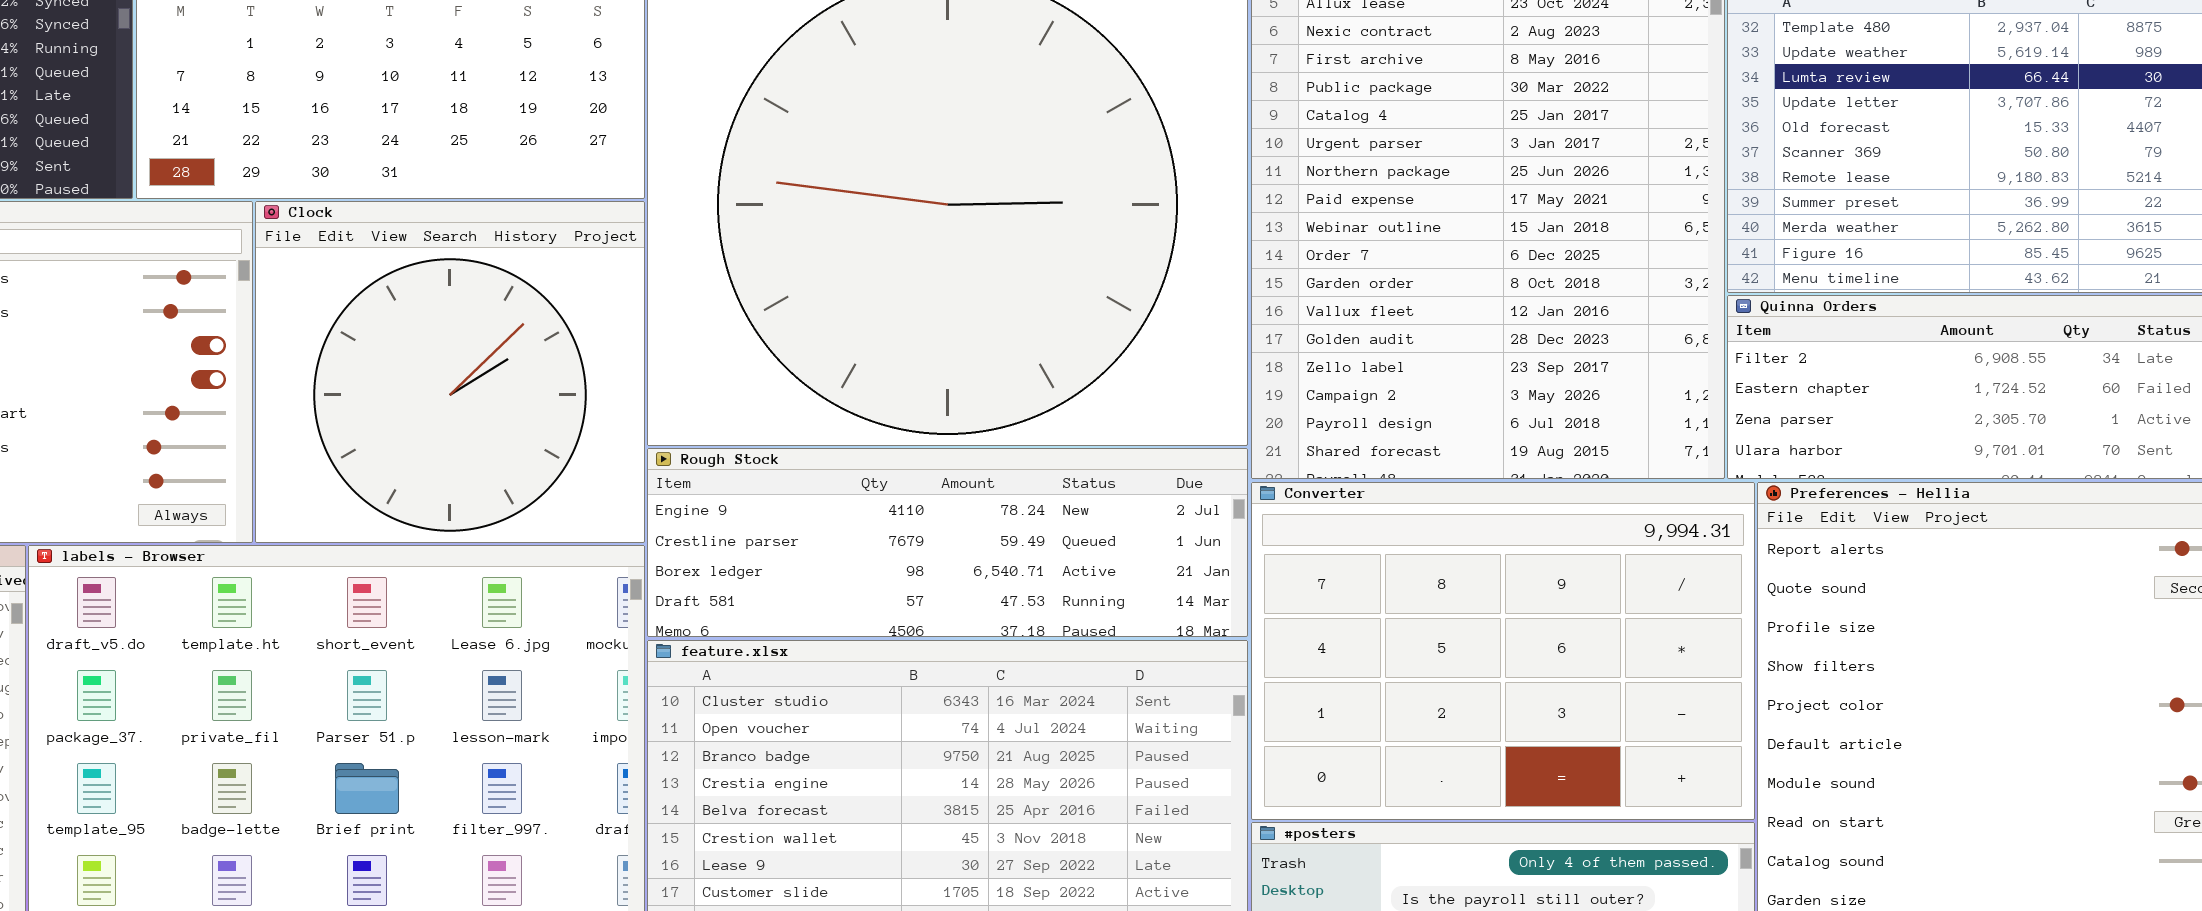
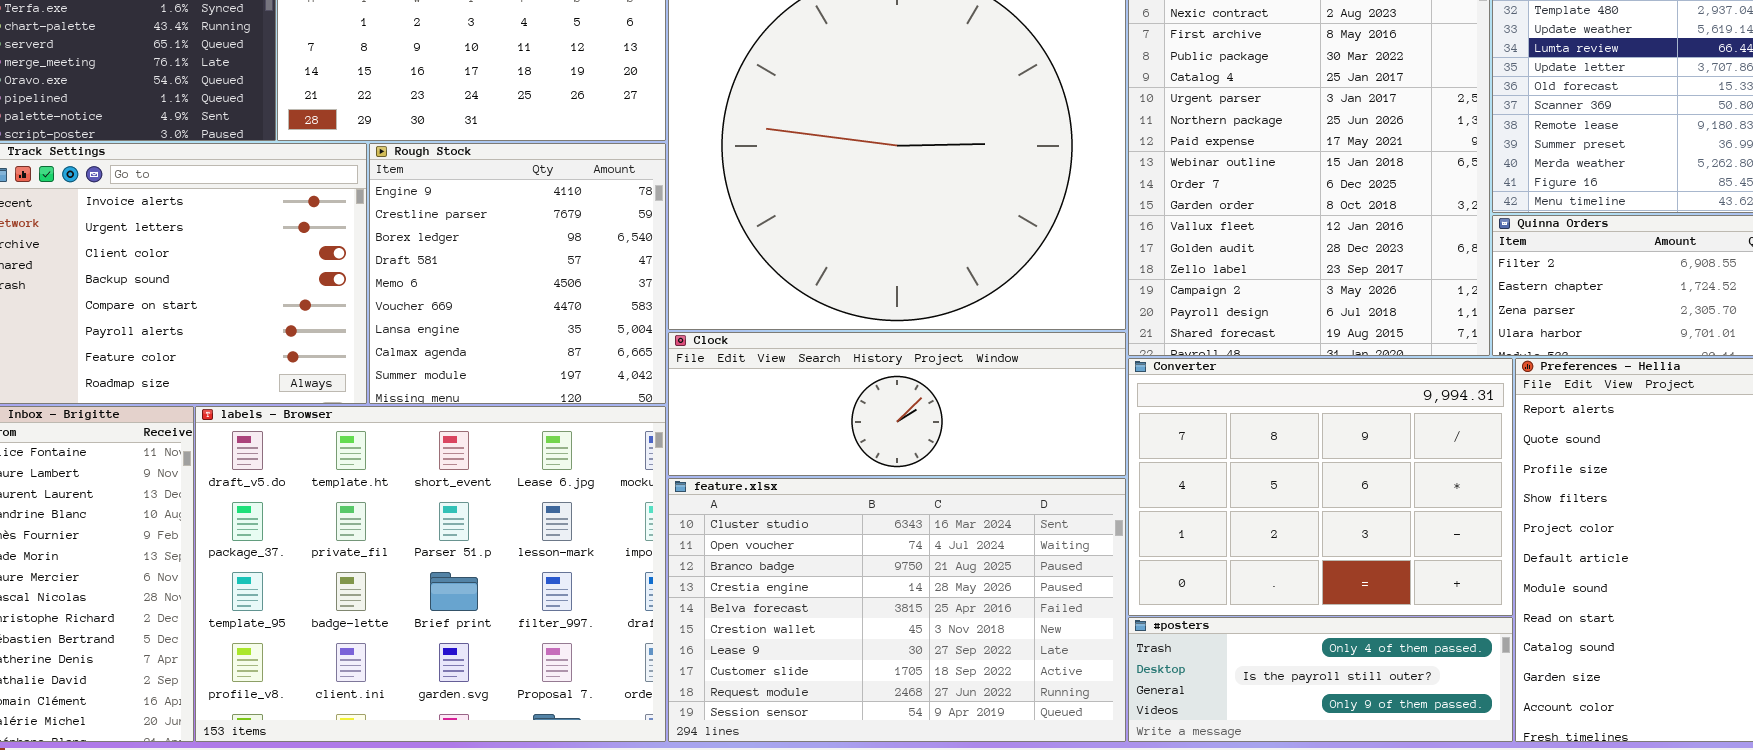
Clock: [255,201,645,543] -> [668,332,1126,476], moved, resized
Rough Stock: [647,448,1248,637] -> [369,143,666,404], moved, resized

